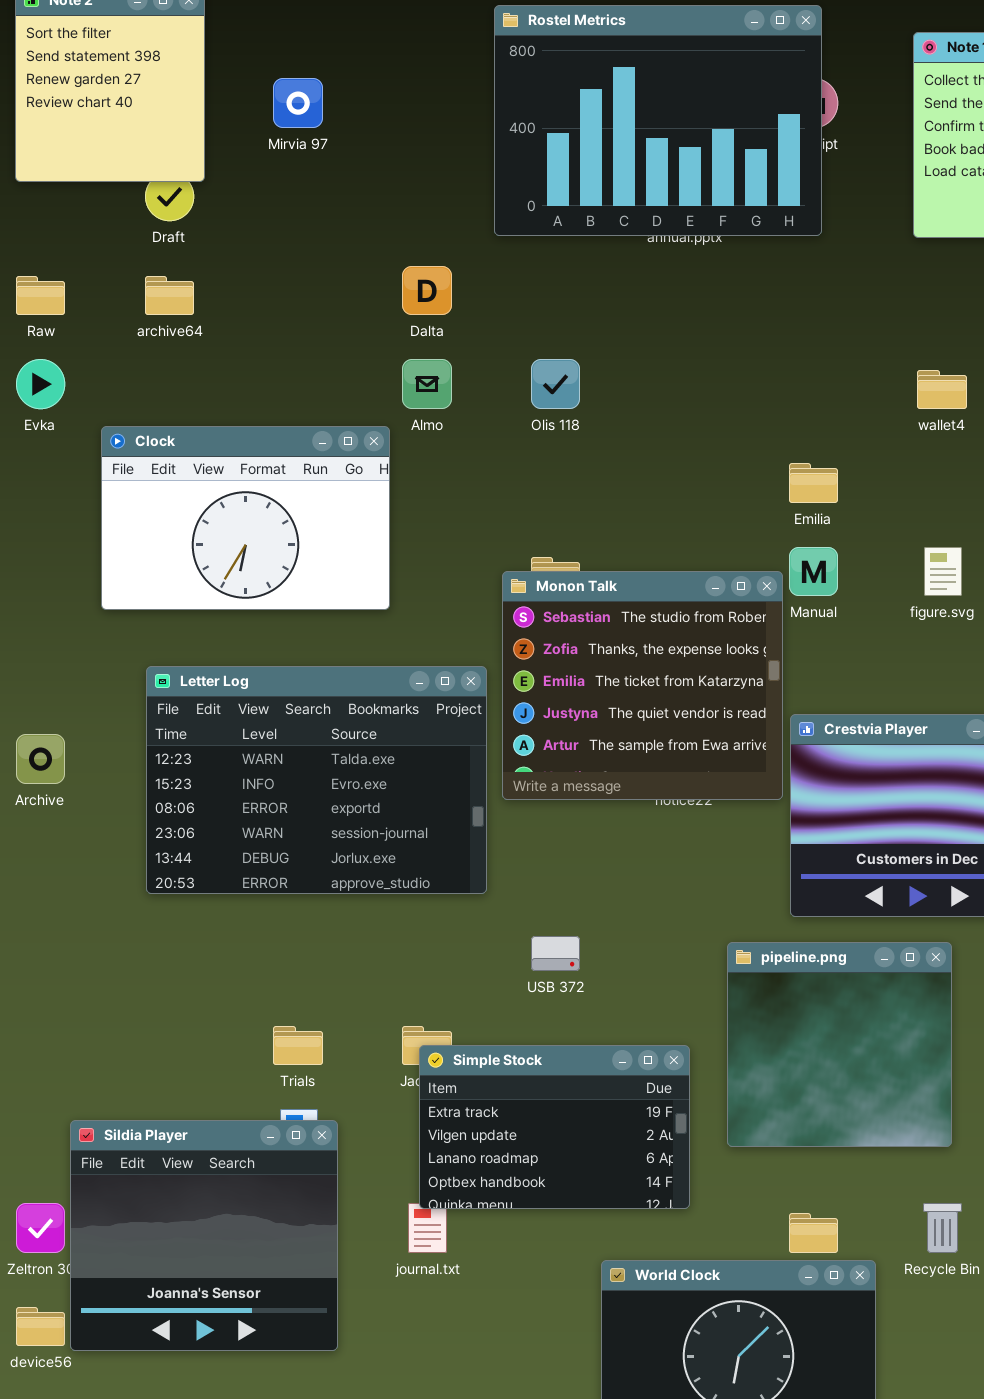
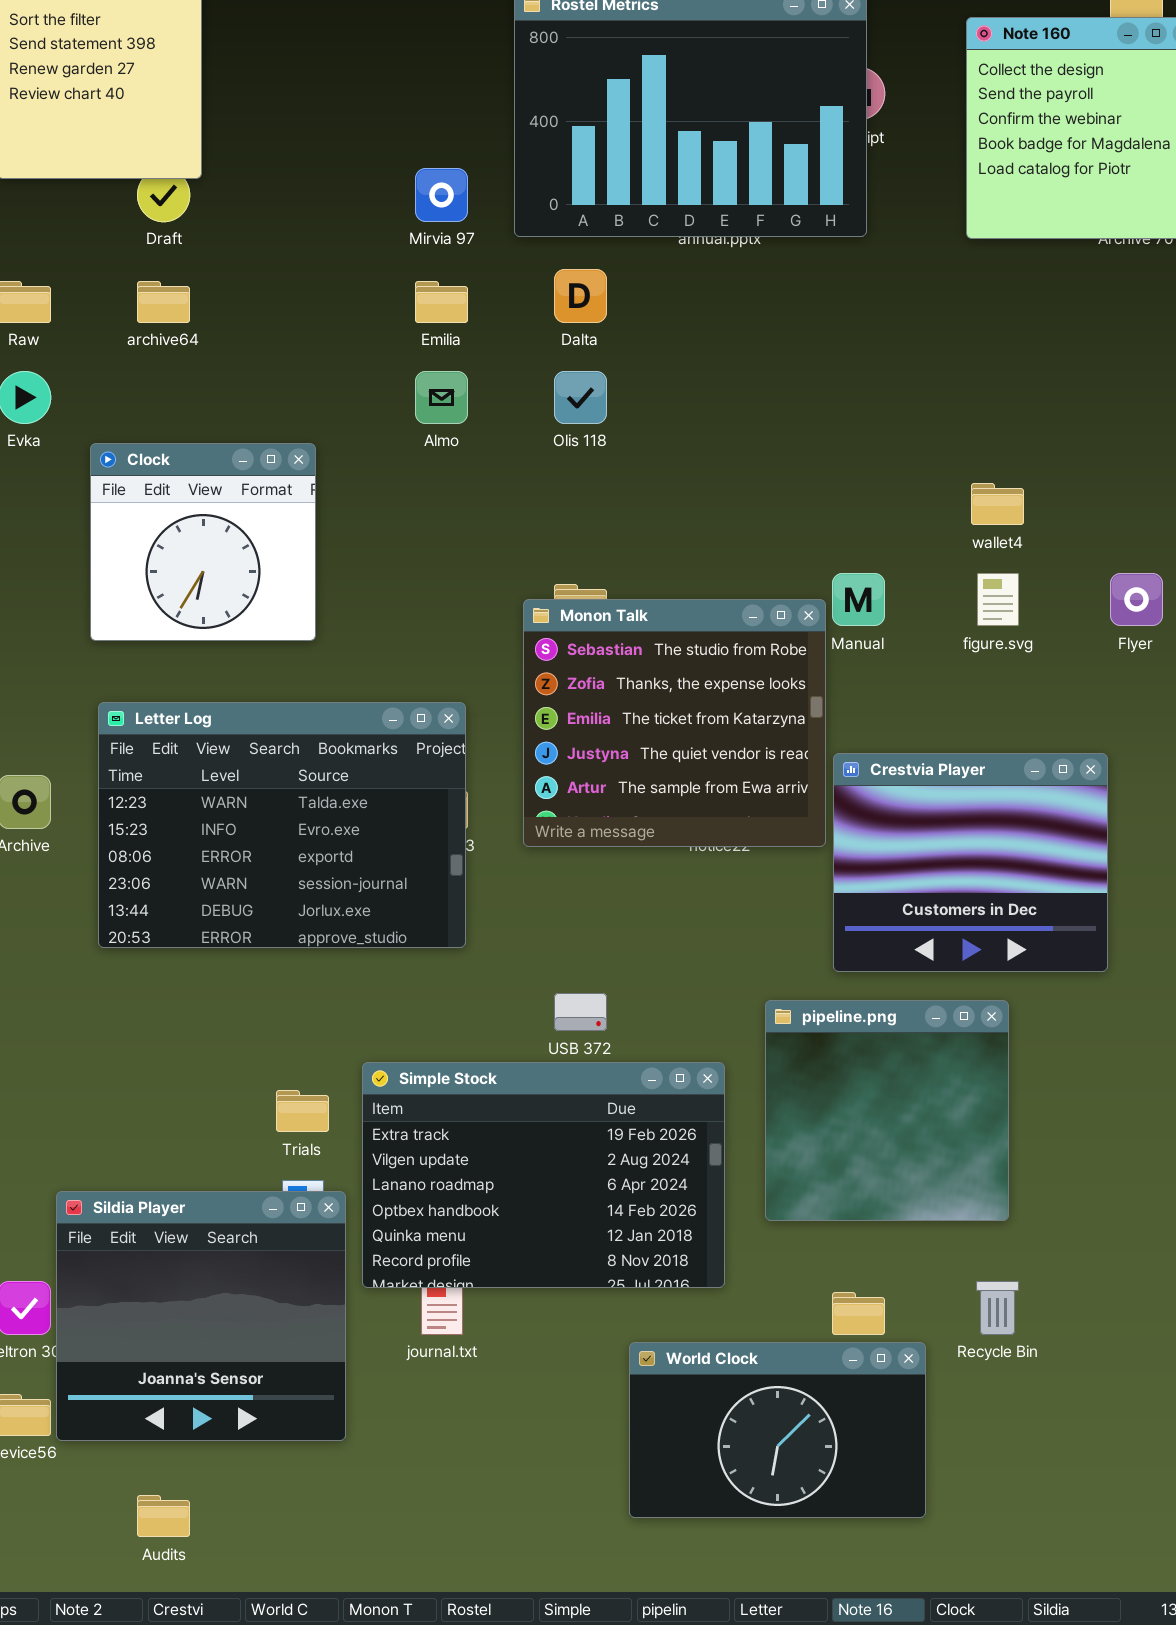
Mirvia 97: [273,78,323,128] -> [415,168,468,222], moved
Dalta: [402,266,452,315] -> [554,269,607,323], moved
wallet4: [917,370,967,409] -> [971,483,1024,525], moved
Clock: [101,426,390,610] -> [90,443,316,641], resized
Emilia: [789,463,838,503] -> [415,281,468,323], moved
Letter Log: [146,666,487,894] -> [98,702,466,948], moved
Simple Stock: [419,1045,690,1209] -> [362,1062,725,1288], resized

